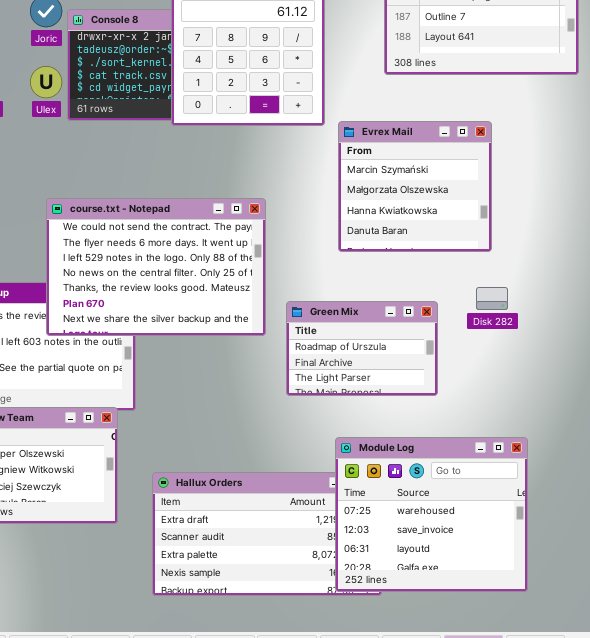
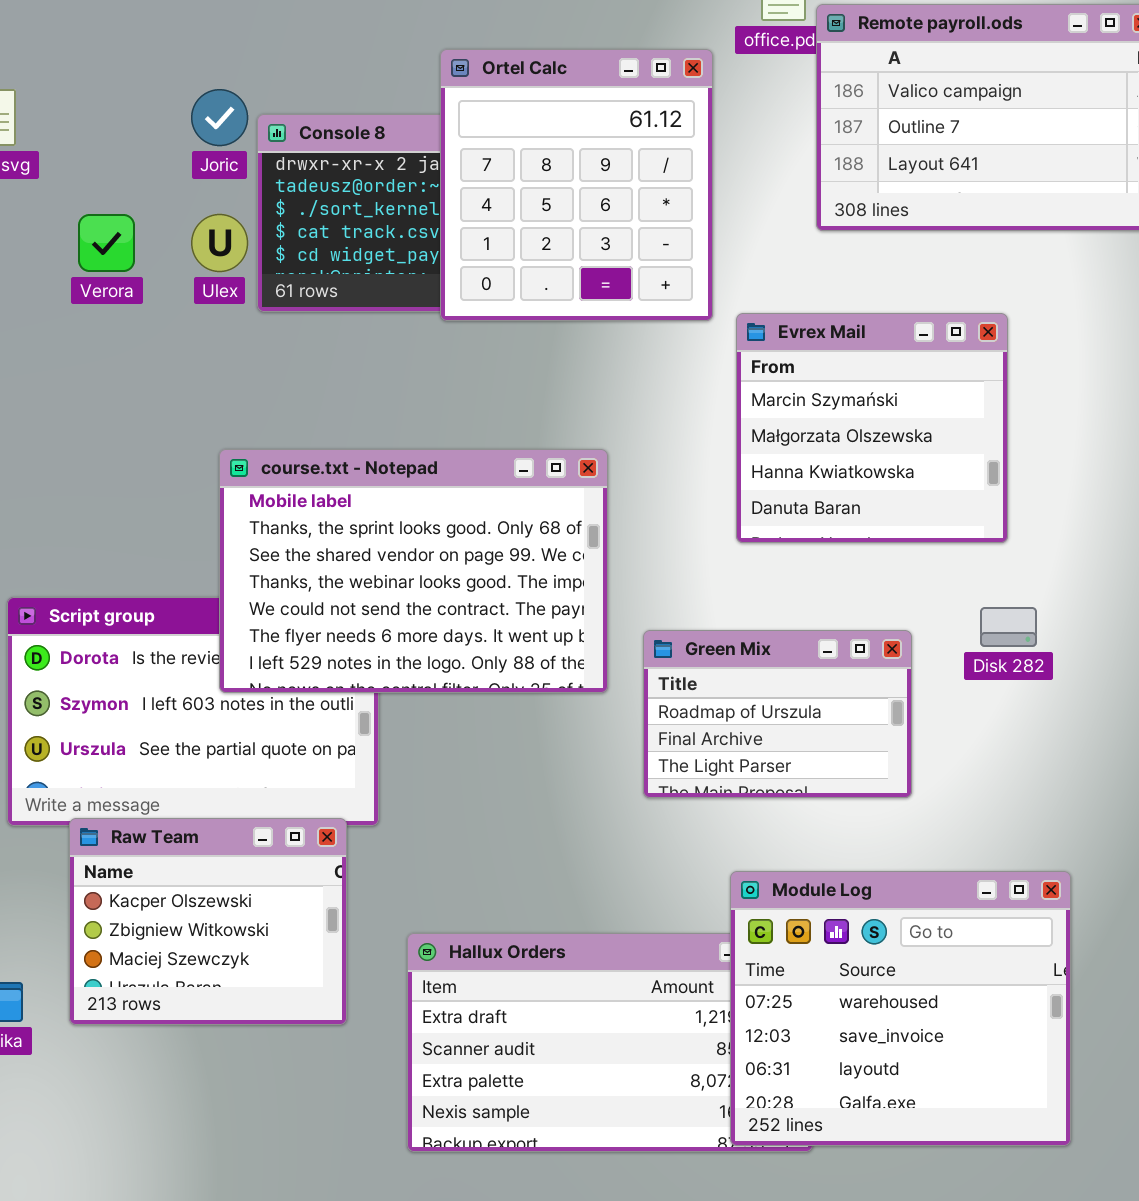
course.txt - Notepad: [46,198,266,336] -> [219,449,608,693], scrolled up 4 rows

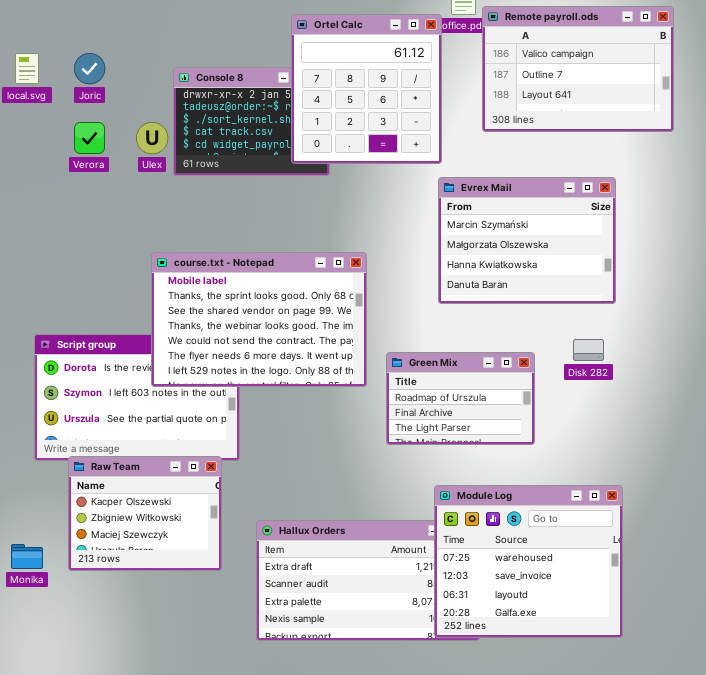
Ortel Calc: [440,49,713,321] -> [291,14,442,164], moved
Joric: [191,89,248,146] -> [74,53,105,84], moved
Evrex Mail: [736,313,1008,543] -> [438,177,616,304], resized

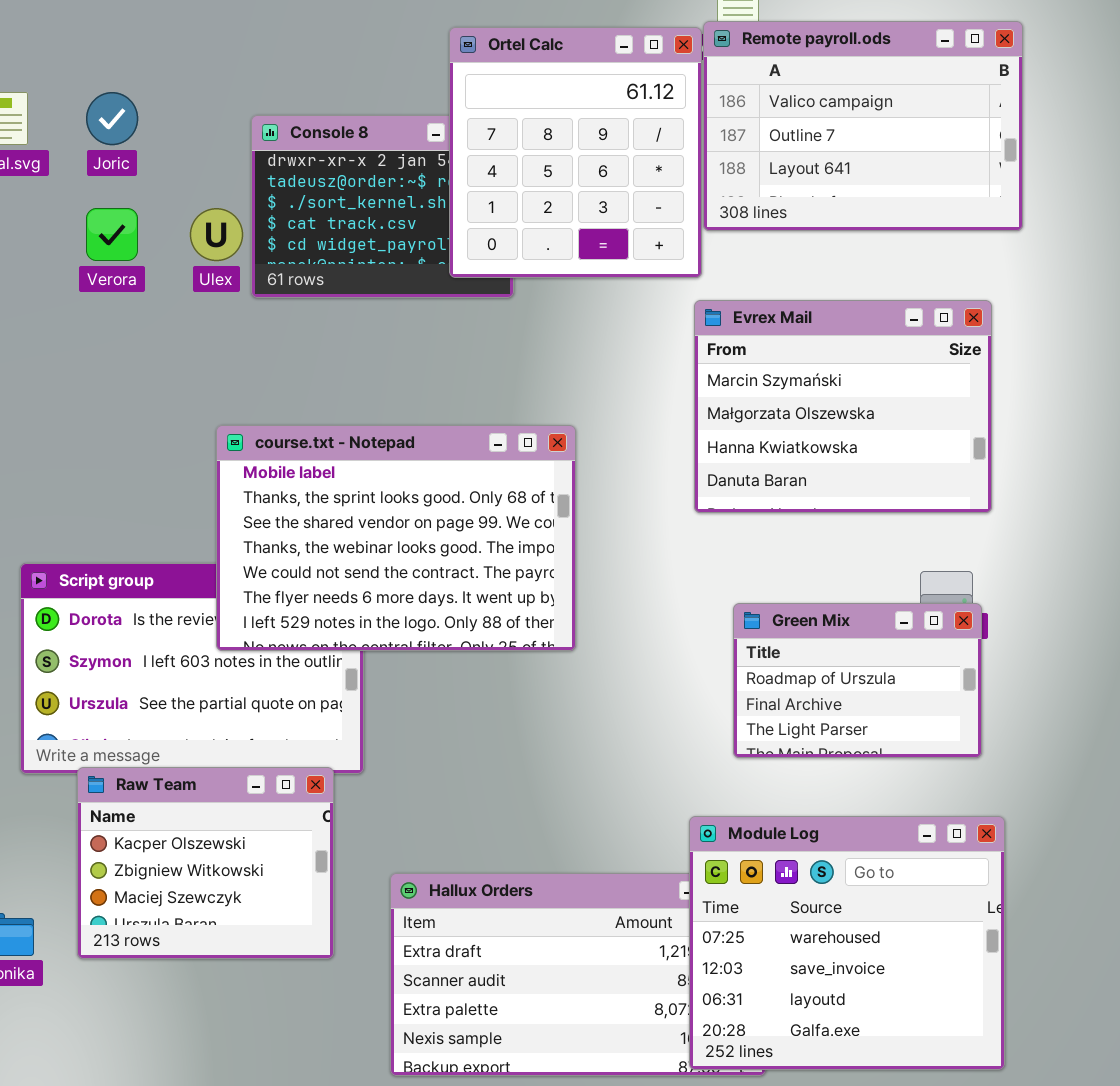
Remote payroll.ods: [482,6,674,132] -> [703,21,1023,231], moved
Green Mix: [386,352,535,445] -> [733,603,982,758], moved

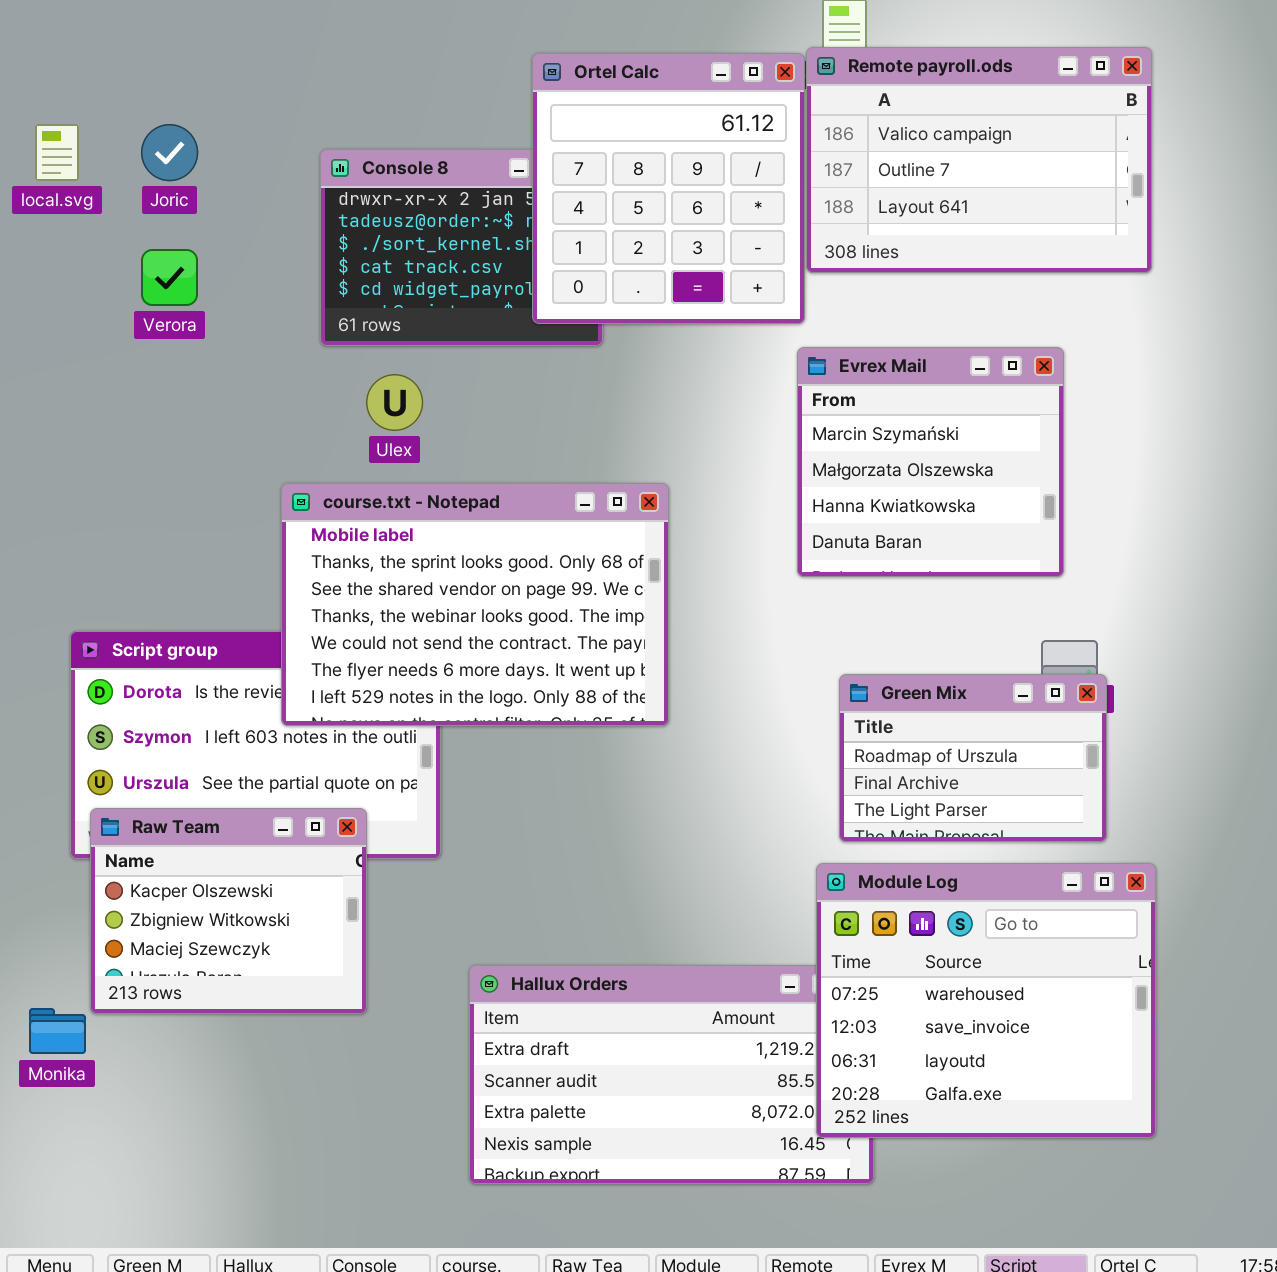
Ulex: [190,208,243,261] -> [366,374,423,431], moved
Evrex Mail: [694,300,992,513] -> [797,347,1064,577], resized
Raw Team: [77,767,334,959] -> [90,808,367,1014], moved
Module Log: [689,816,1005,1070] -> [816,863,1156,1138], moved

